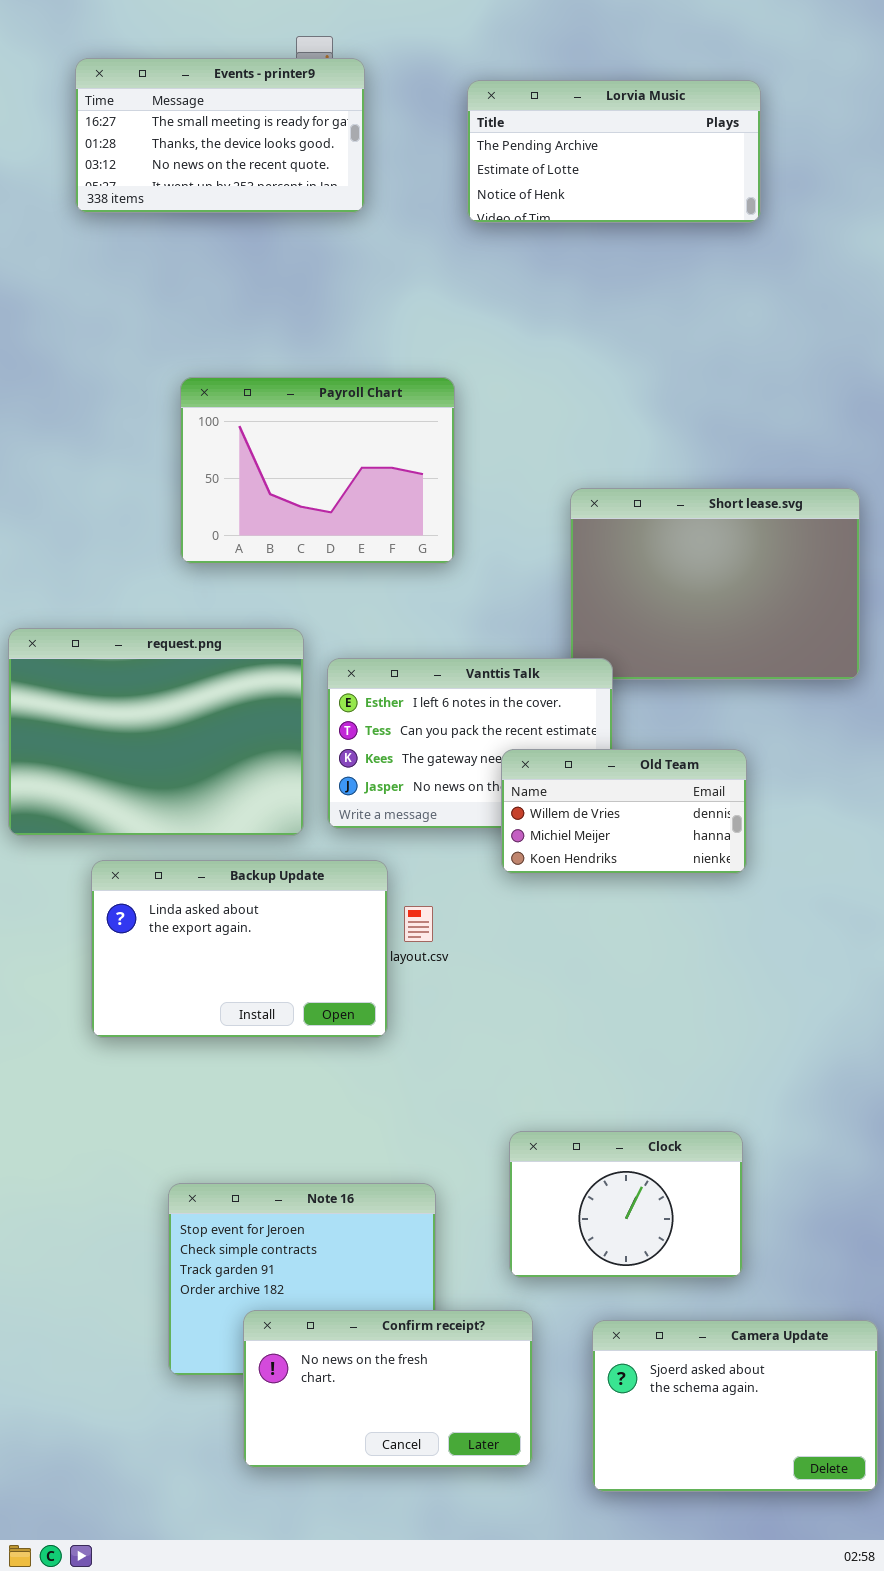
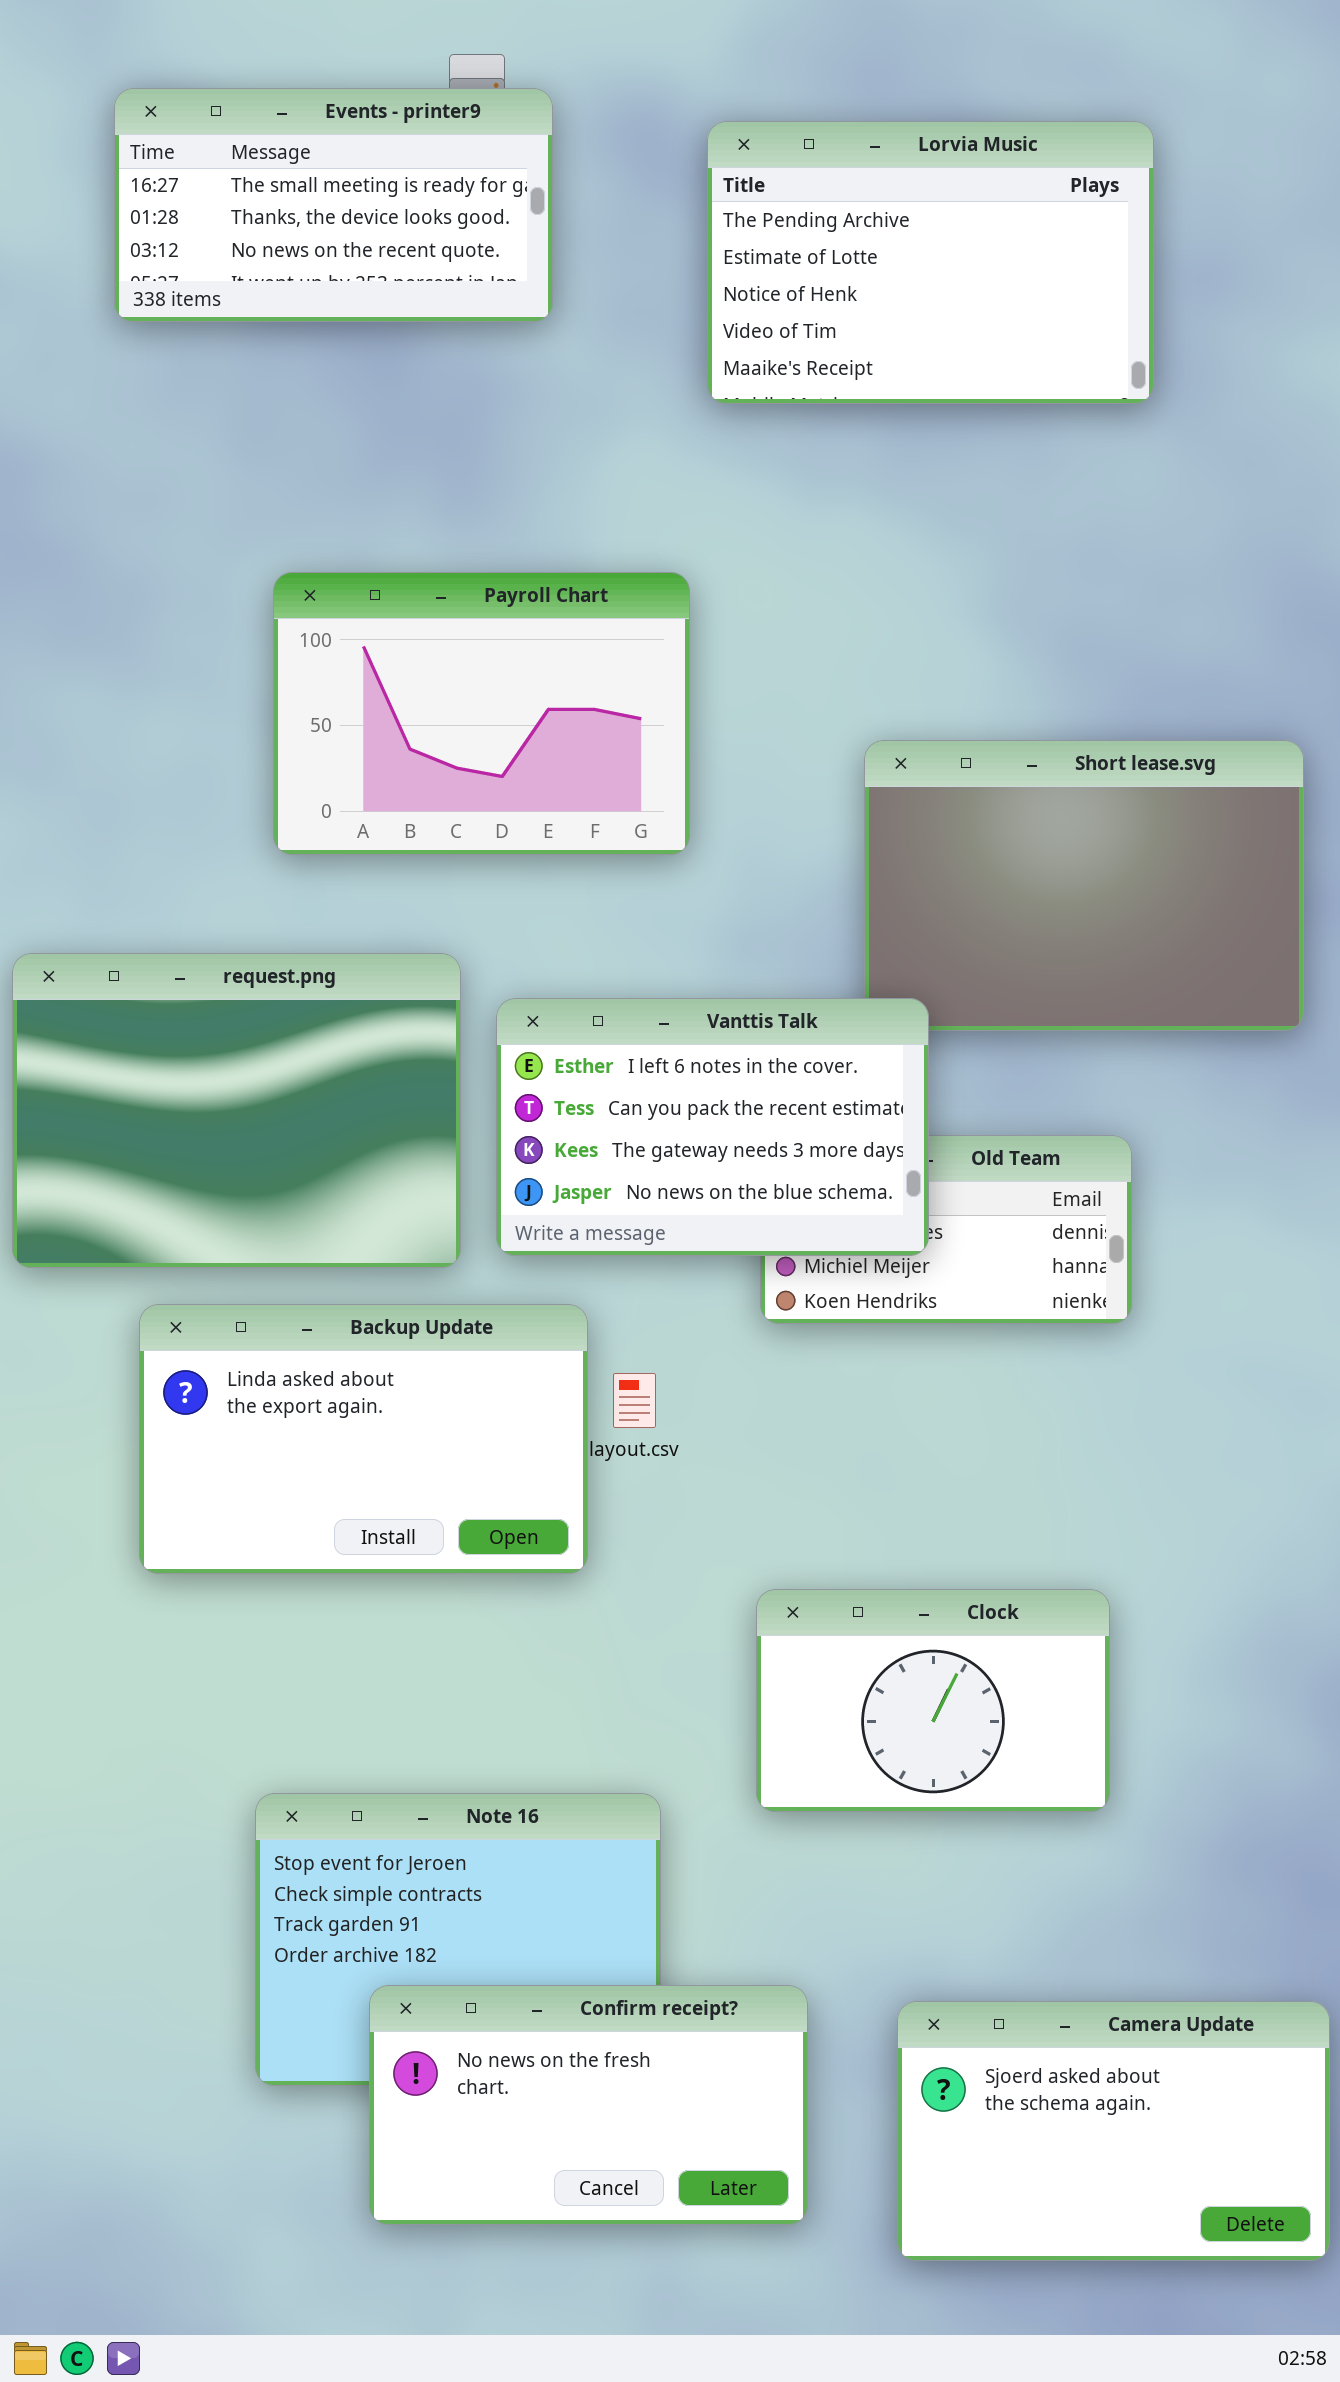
Lorvia Music: [467,80,761,223] -> [707,121,1154,404], resized
Vanttis Talk: [327,658,613,829] -> [496,998,929,1256], raised
Clock: [509,1131,743,1278] -> [756,1589,1110,1812], moved

